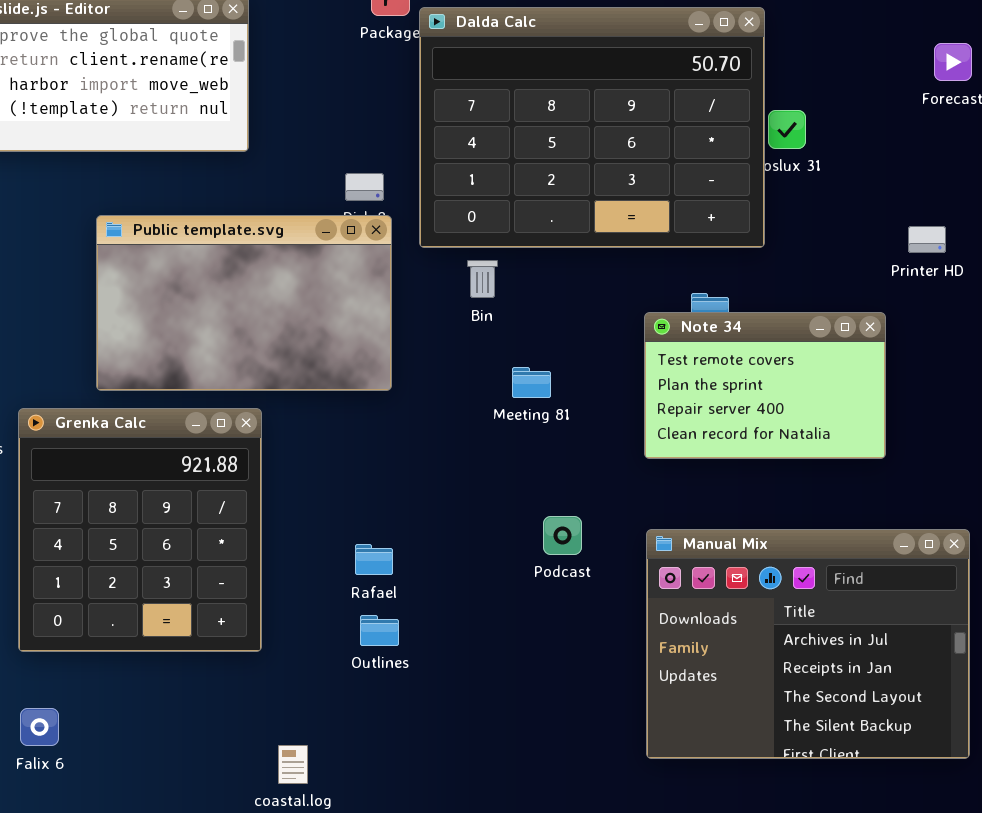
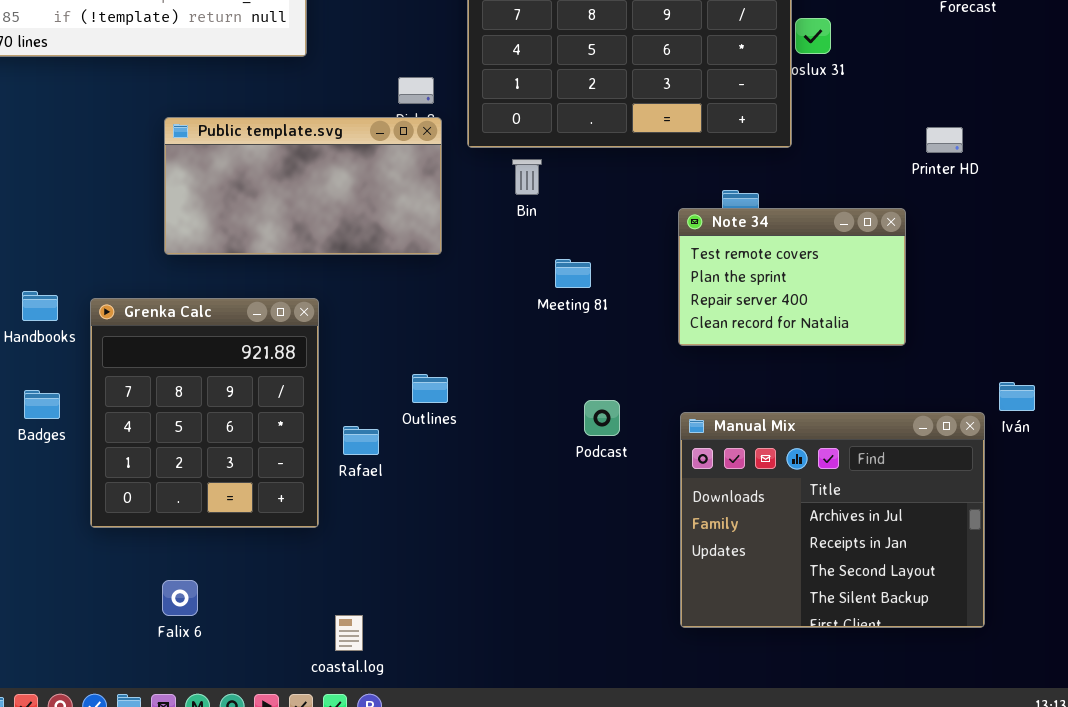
Public template.svg: [96,215,392,391] -> [164,117,442,255], resized
Rafael: [355,544,393,575] -> [343,426,379,455], moved
Outlines: [360,615,399,646] -> [412,374,448,403], moved
Falix 6: [20,708,59,746] -> [162,580,198,616], moved

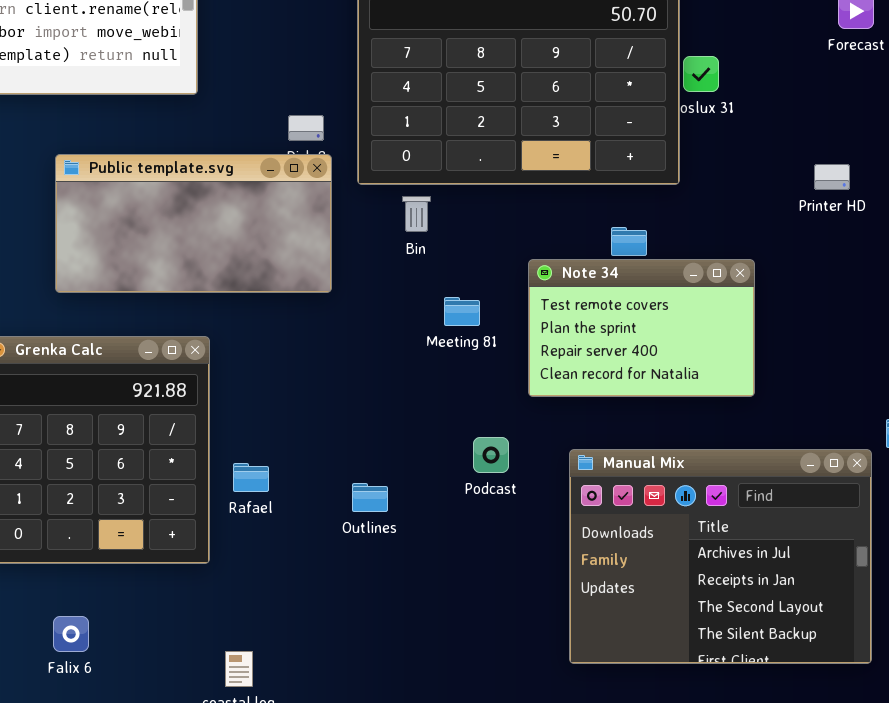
Note 34: [678,208,906,346] -> [528,259,755,397], moved
Outlines: [412,374,448,403] -> [352,483,388,512], moved

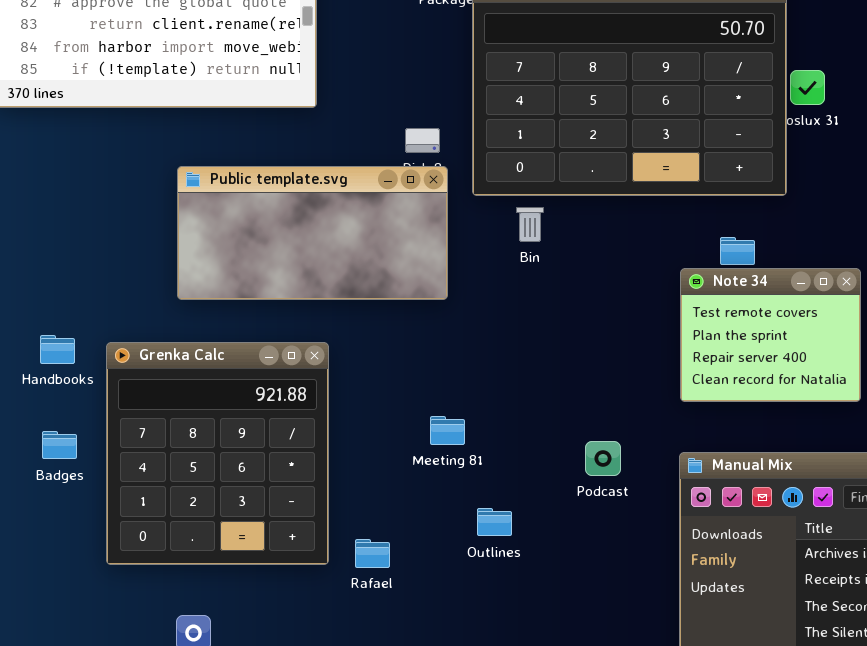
Note 34: [528,259,755,397] -> [680,268,861,402], resized
Meeting 81: [444,297,480,326] -> [430,416,465,445], moved
Rafael: [233,463,269,492] -> [355,539,390,568], moved
Outlines: [352,483,388,512] -> [477,508,512,536], moved

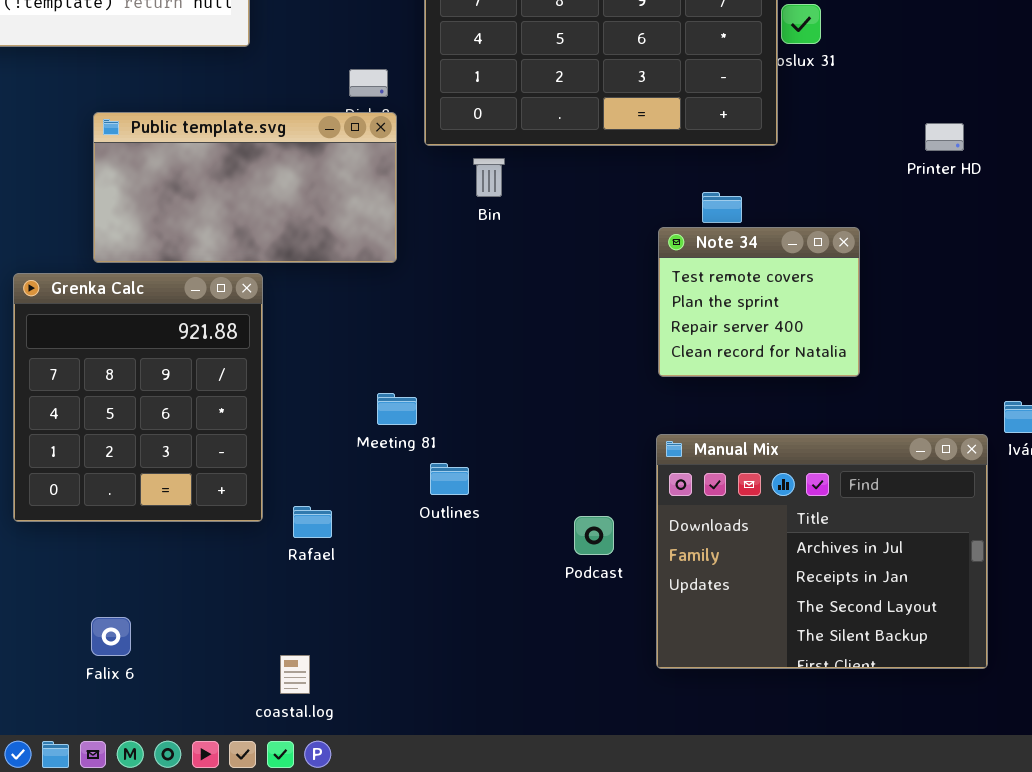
Grenka Calc: [106,342,329,565] -> [13,273,263,522], moved
Podcast: [585,441,621,476] -> [574,516,614,555], moved
Outlines: [477,508,512,536] -> [430,463,469,495], moved
Rafael: [355,539,390,568] -> [293,506,332,538], moved

